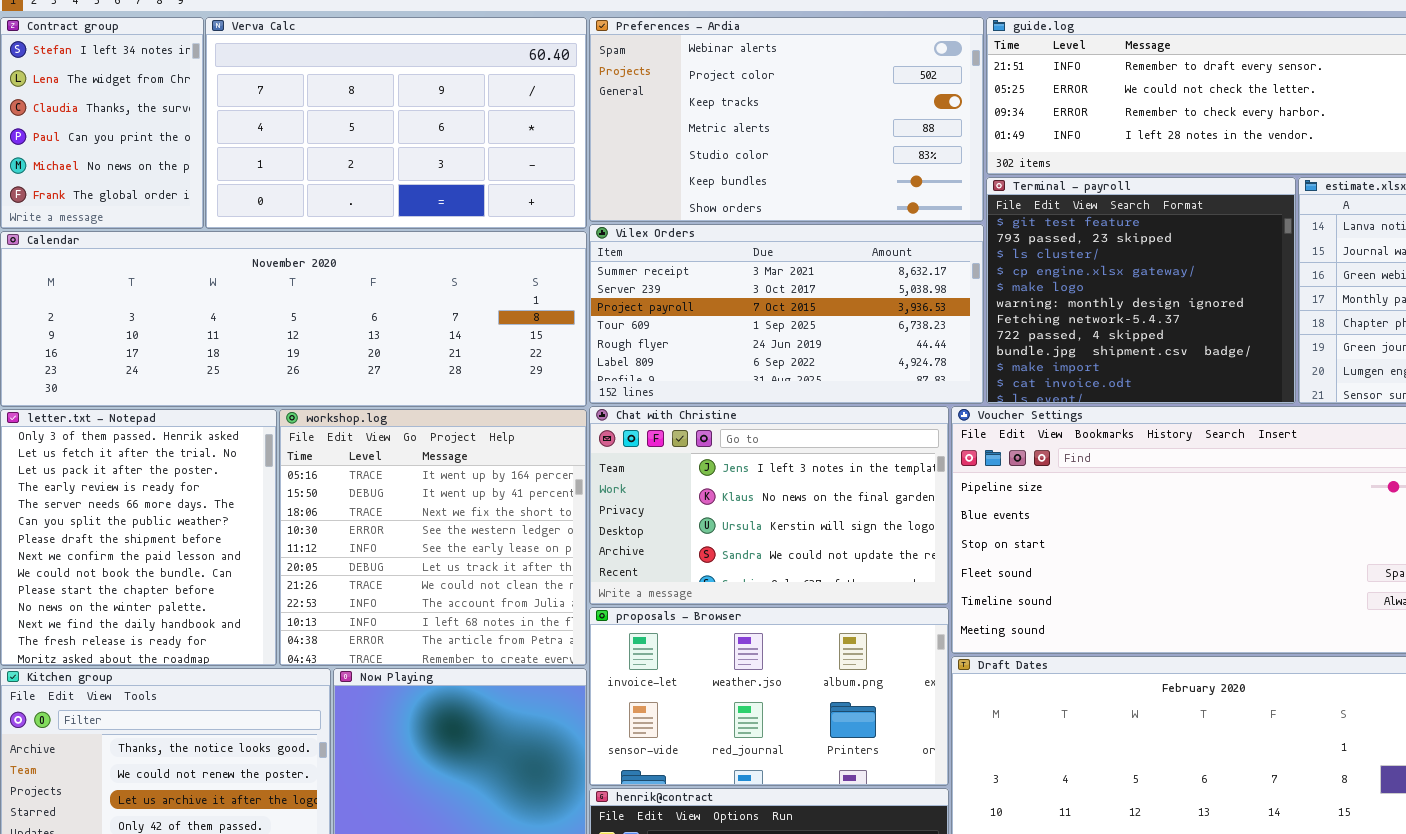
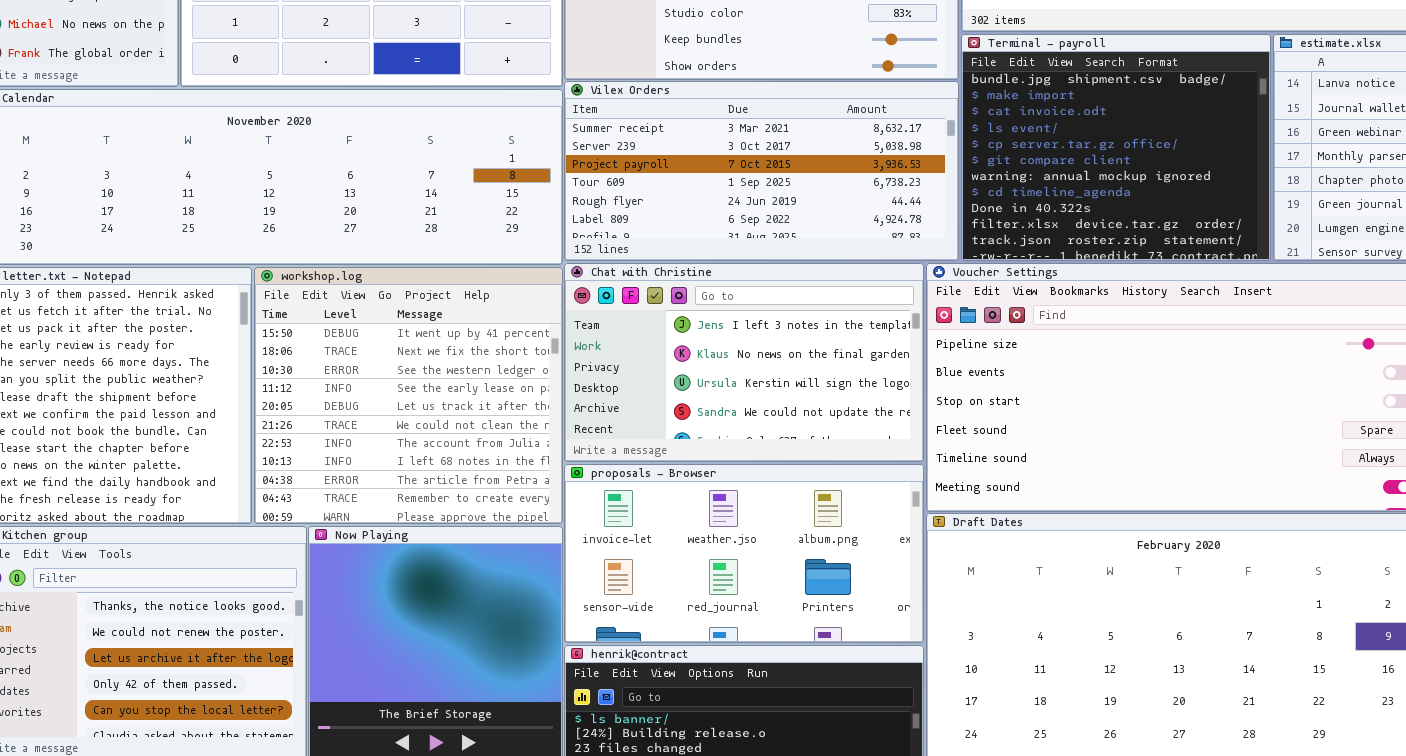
Terminal - payroll: [986,177,1296,404] -> [961,34,1271,261], scrolled down 8 rows
workshop.log: [279,409,587,666] -> [254,267,563,524], scrolled down 1 row

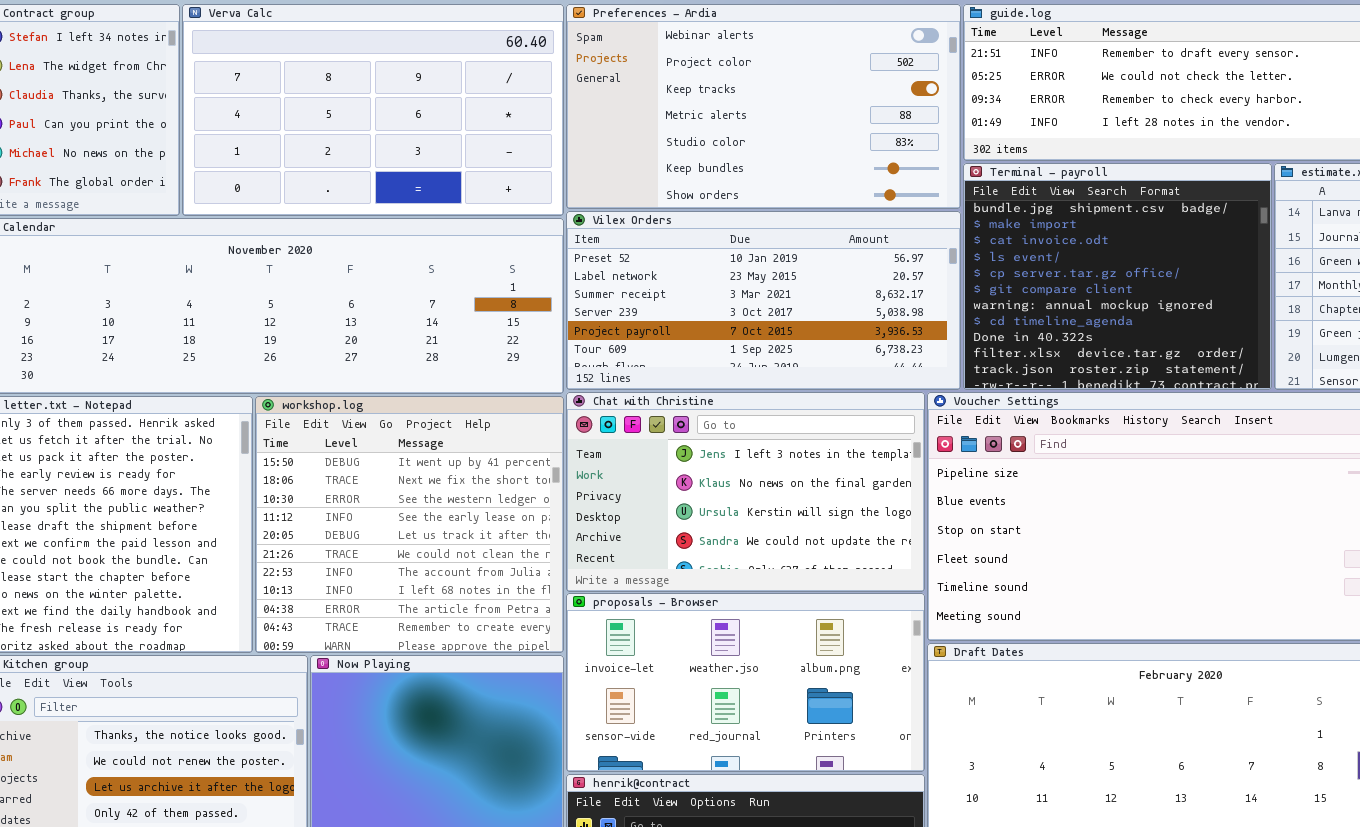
Vilex Orders: [564,81,959,261] -> [566,211,961,390], scrolled up 2 rows

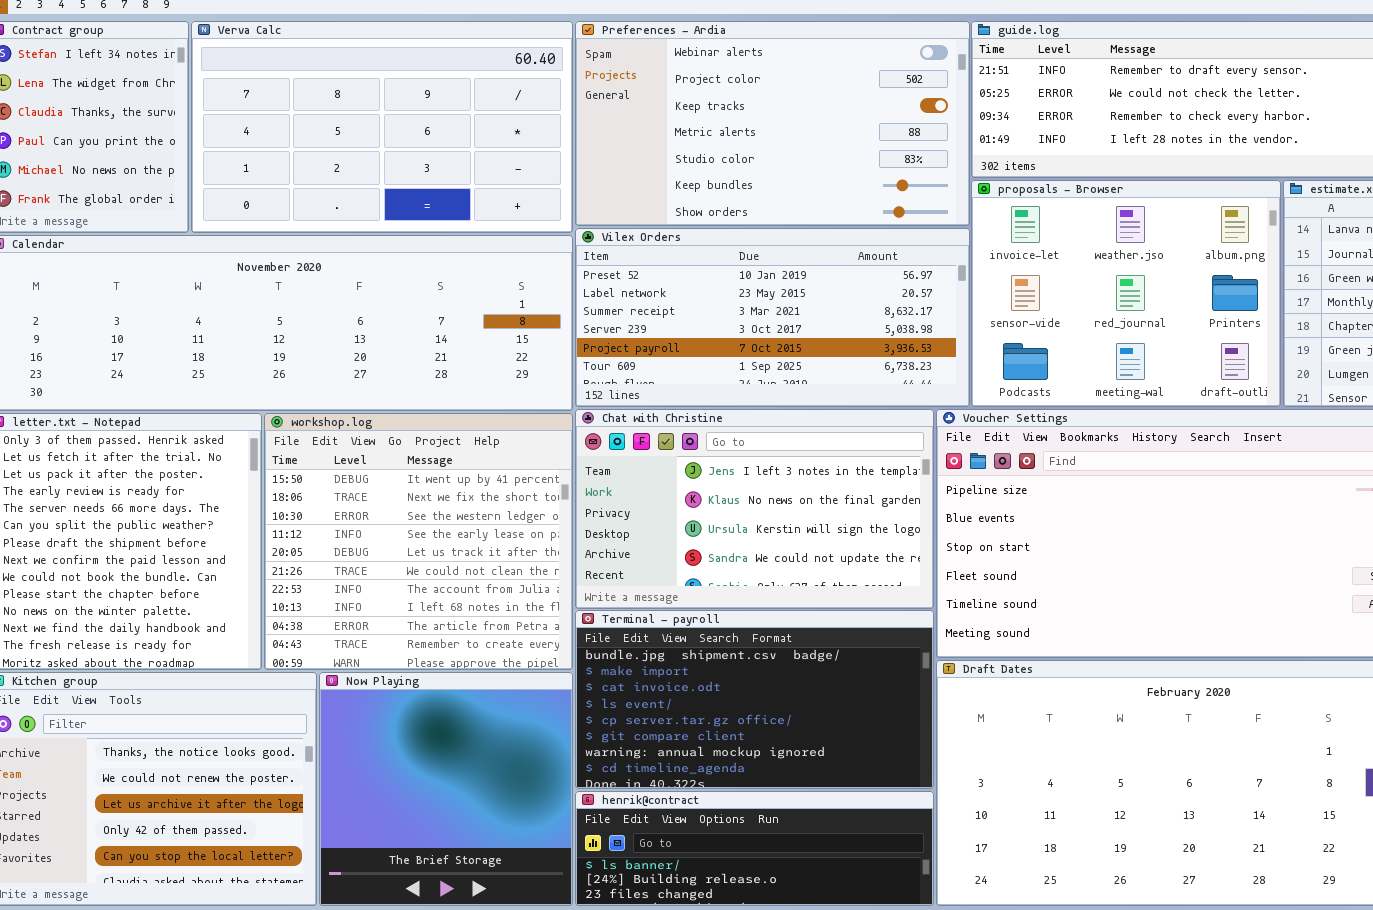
Terminal - payroll: [963,163,1272,390] -> [575,610,934,789], moved, resized
proposals - Browser: [566,593,925,772] -> [971,180,1281,407], moved, resized

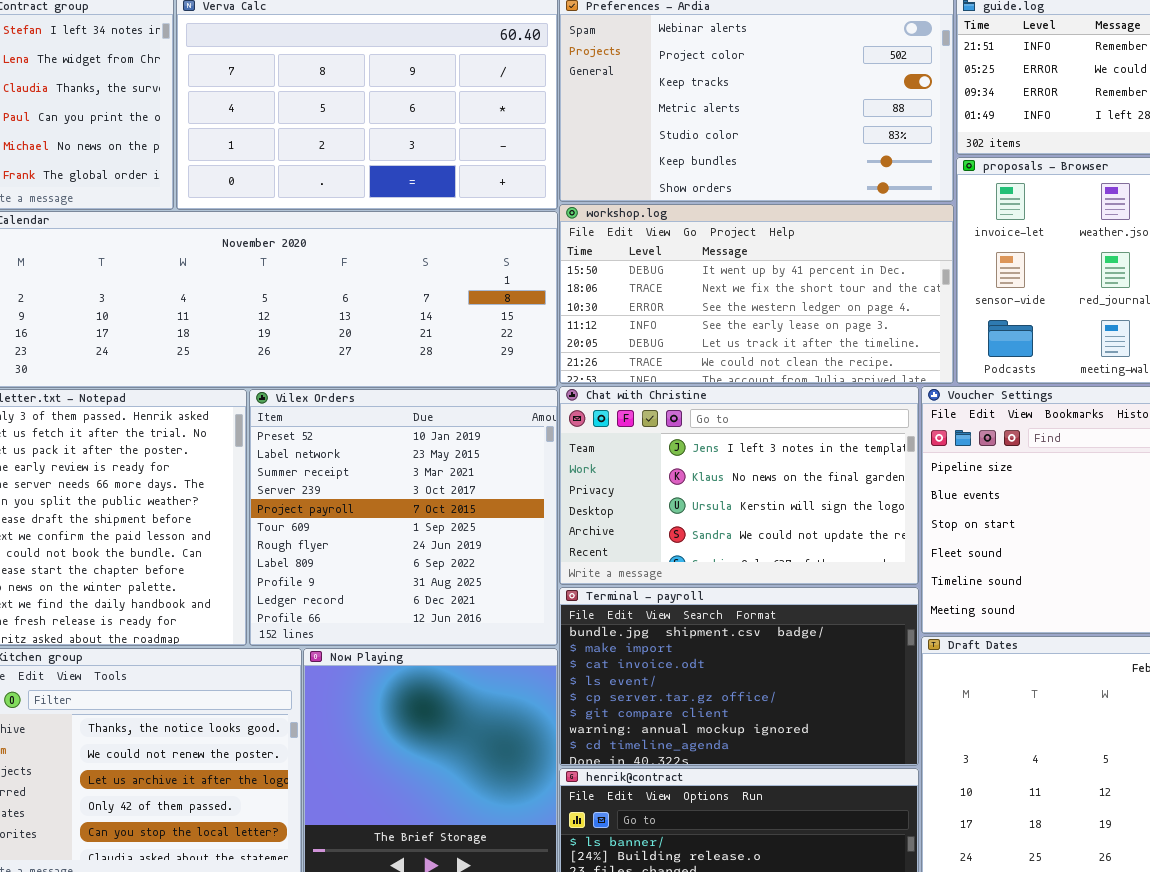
Vilex Orders: [575,228,970,407] -> [249,389,558,646], moved, resized
workshop.log: [264,413,573,670] -> [559,204,954,384], moved, resized

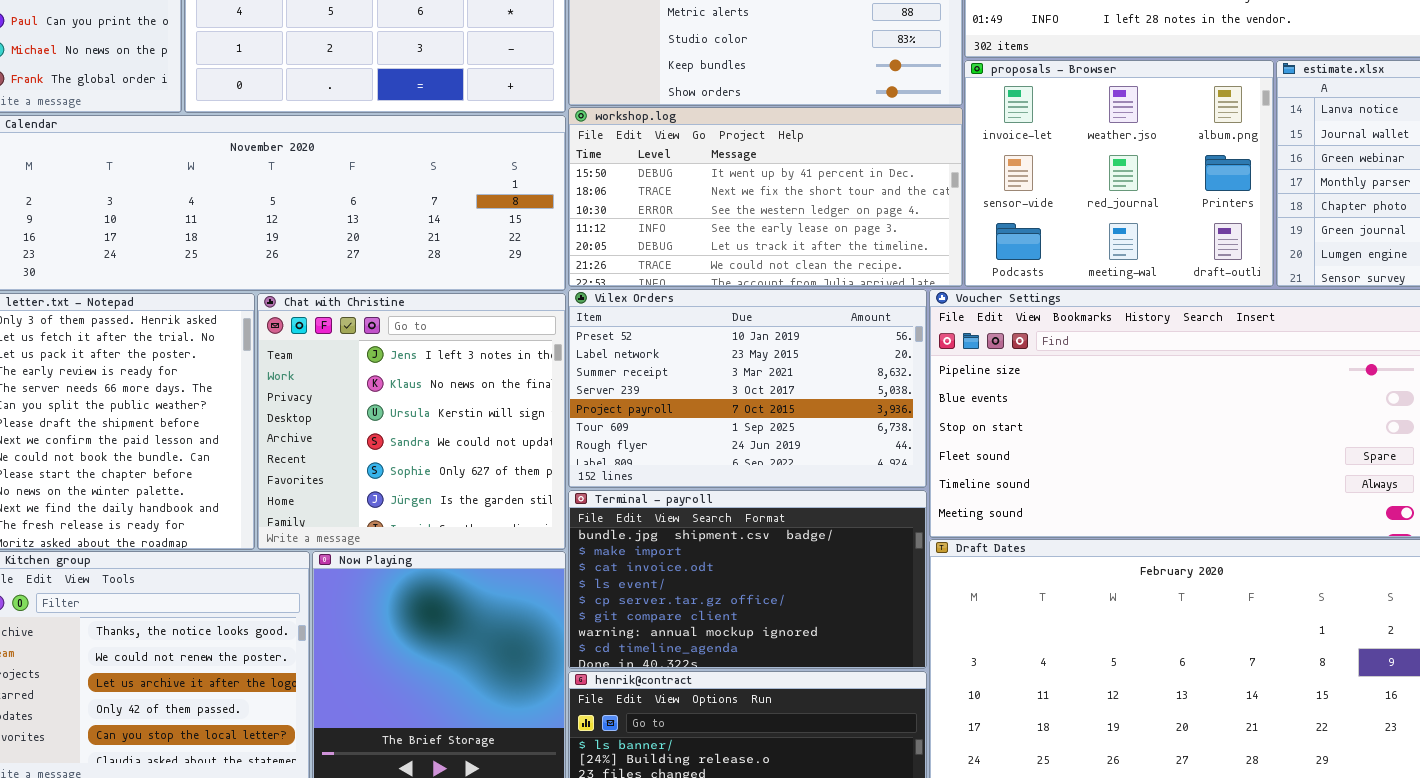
Chat with Christine: [559,386,919,585] -> [257,293,566,550], moved, resized
Vilex Orders: [249,389,558,646] -> [568,289,927,488], moved, resized

